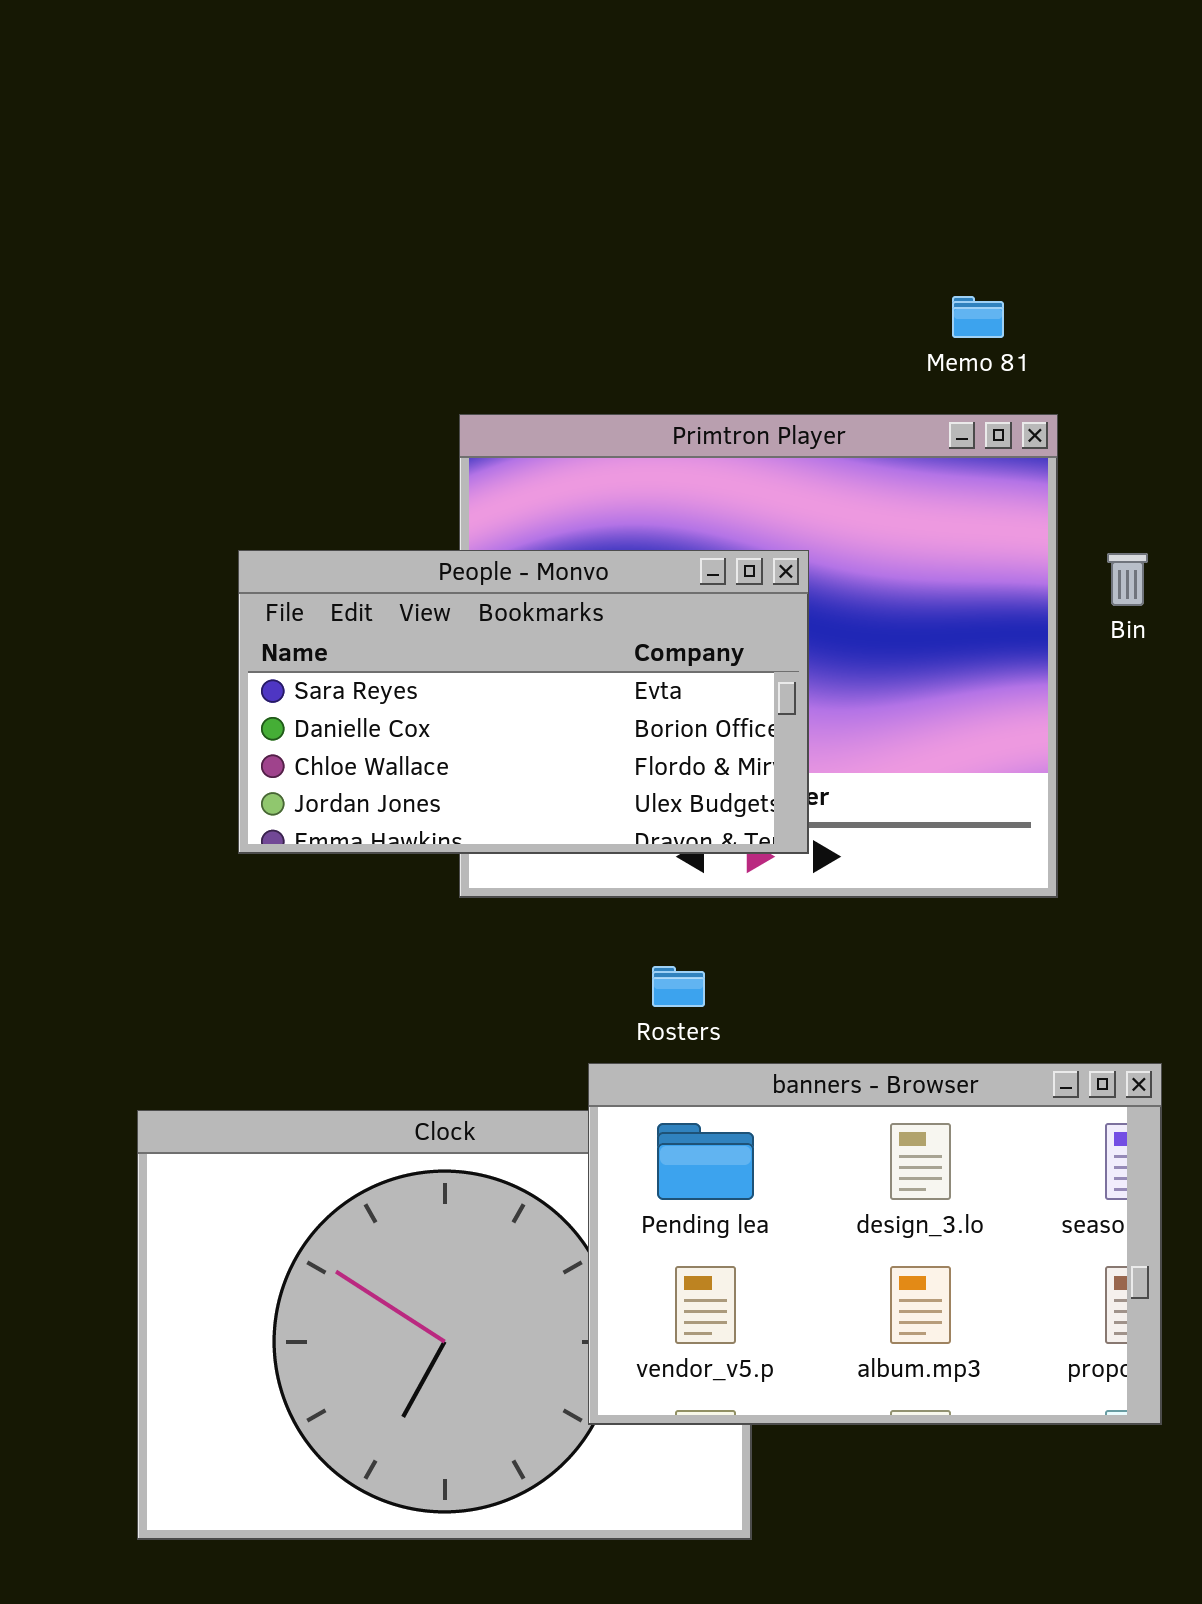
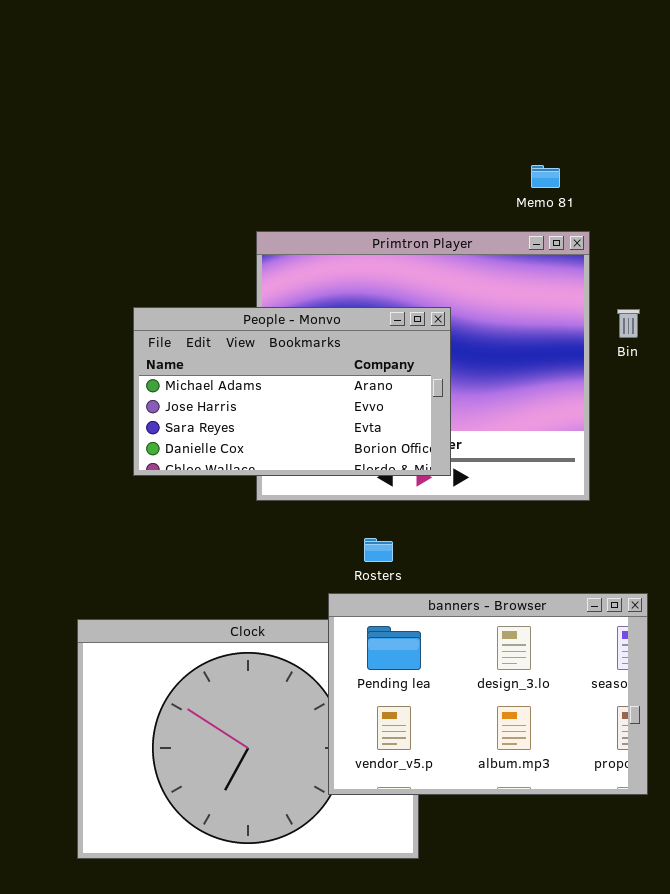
People - Monvo: [238,550,809,854] -> [133,307,451,476], scrolled up 2 rows

